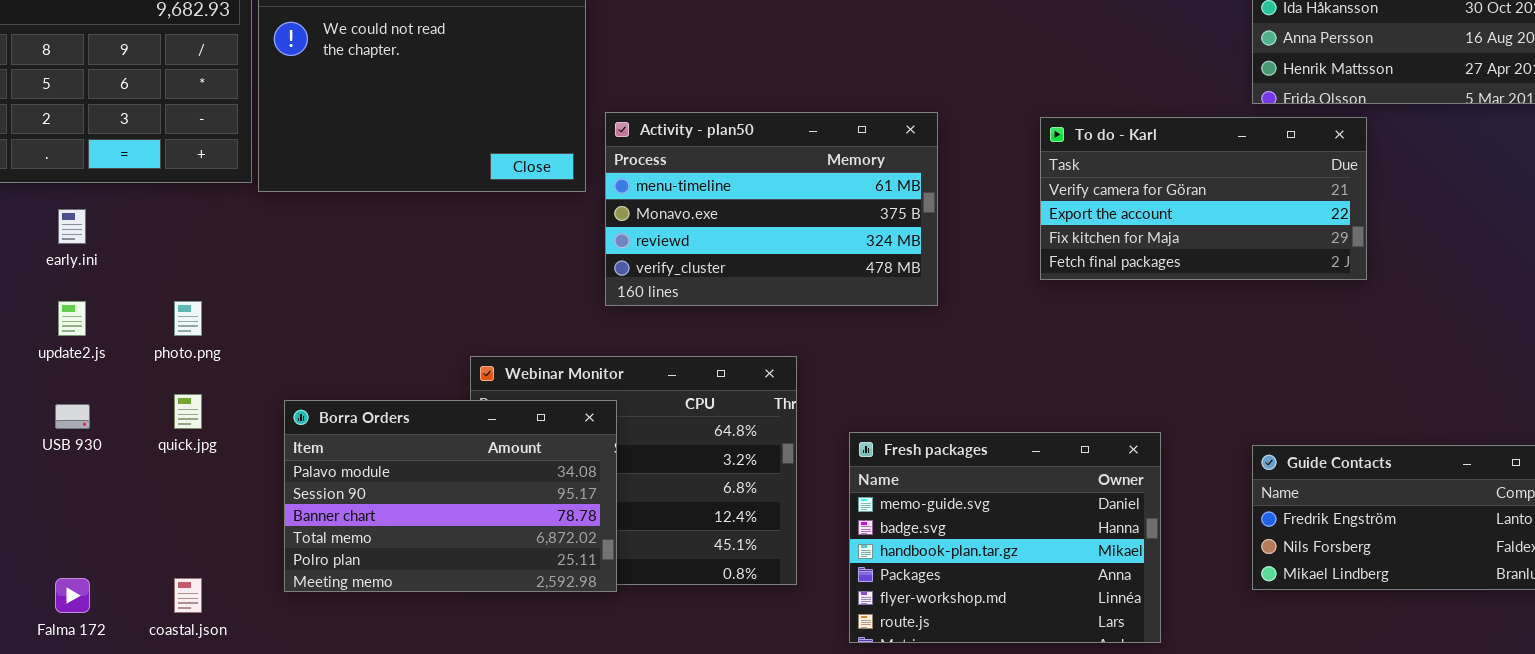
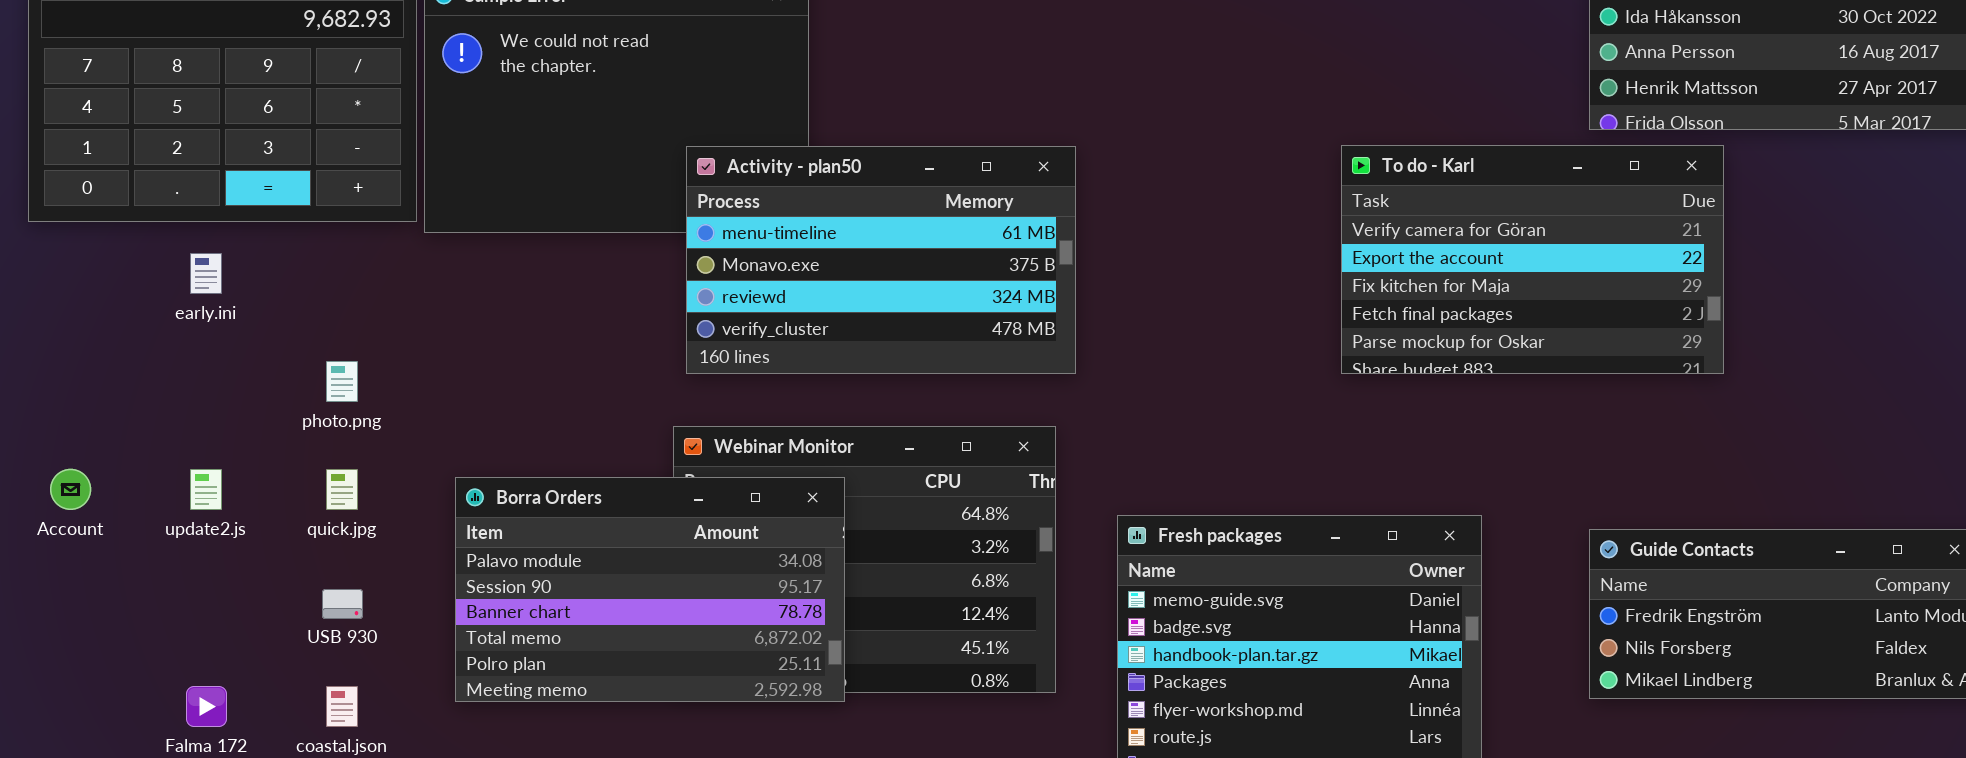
Activity - plan50: [605,112,938,306] -> [686,146,1076,374], moved
To do - Karl: [1040,117,1367,280] -> [1341,145,1724,374], resized
update2.js: [58,301,86,336] -> [190,469,222,510], moved
USB 930: [55,404,90,429] -> [322,589,363,619], moved

